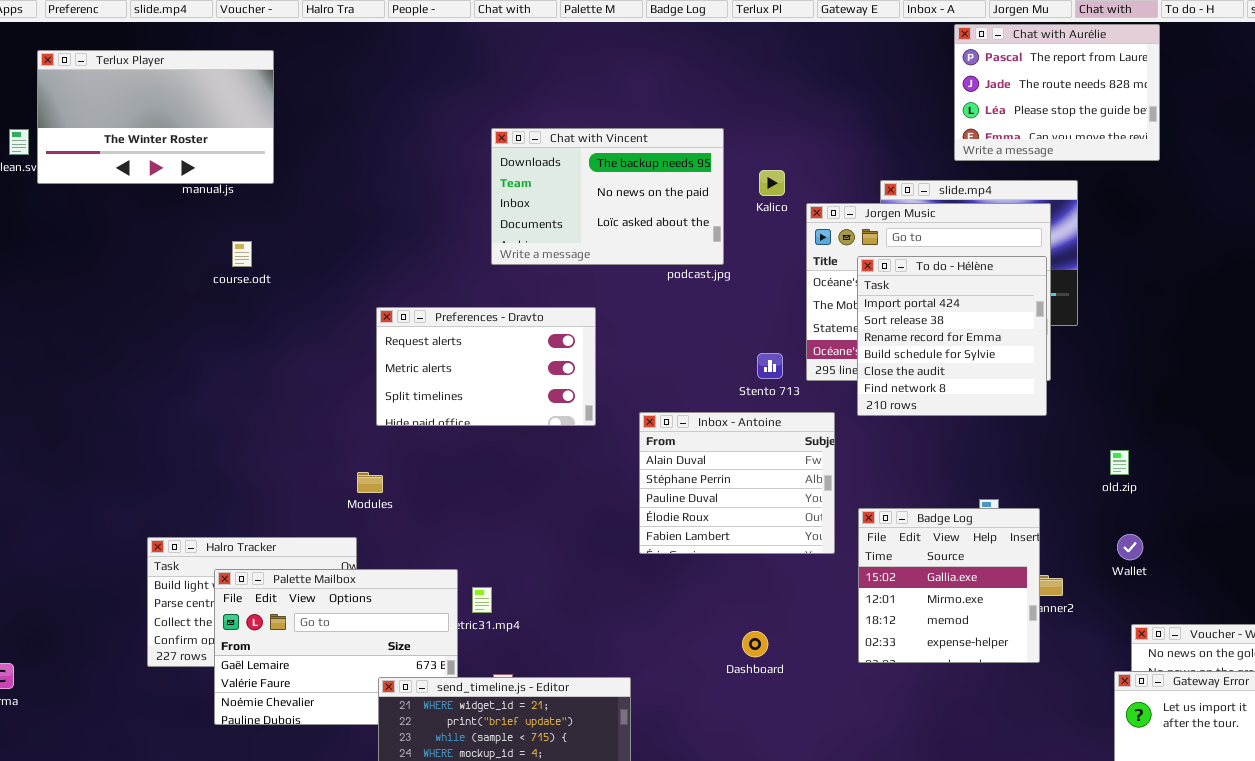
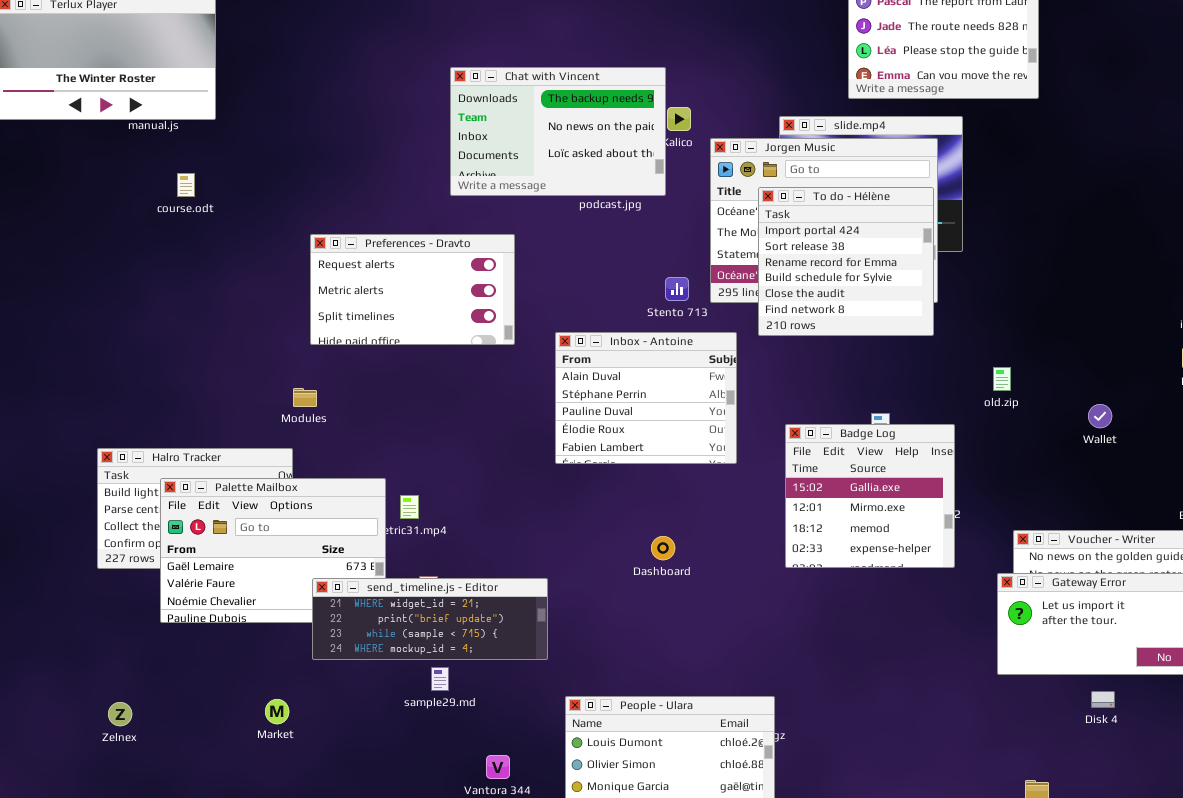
Chat with Vincent: [491,128,724,265] -> [450,67,666,196], moved
Badge Log: [858,508,1040,663] -> [785,424,955,568], moved
Wallet: [1117,534,1143,560] -> [1088,404,1112,428], moved

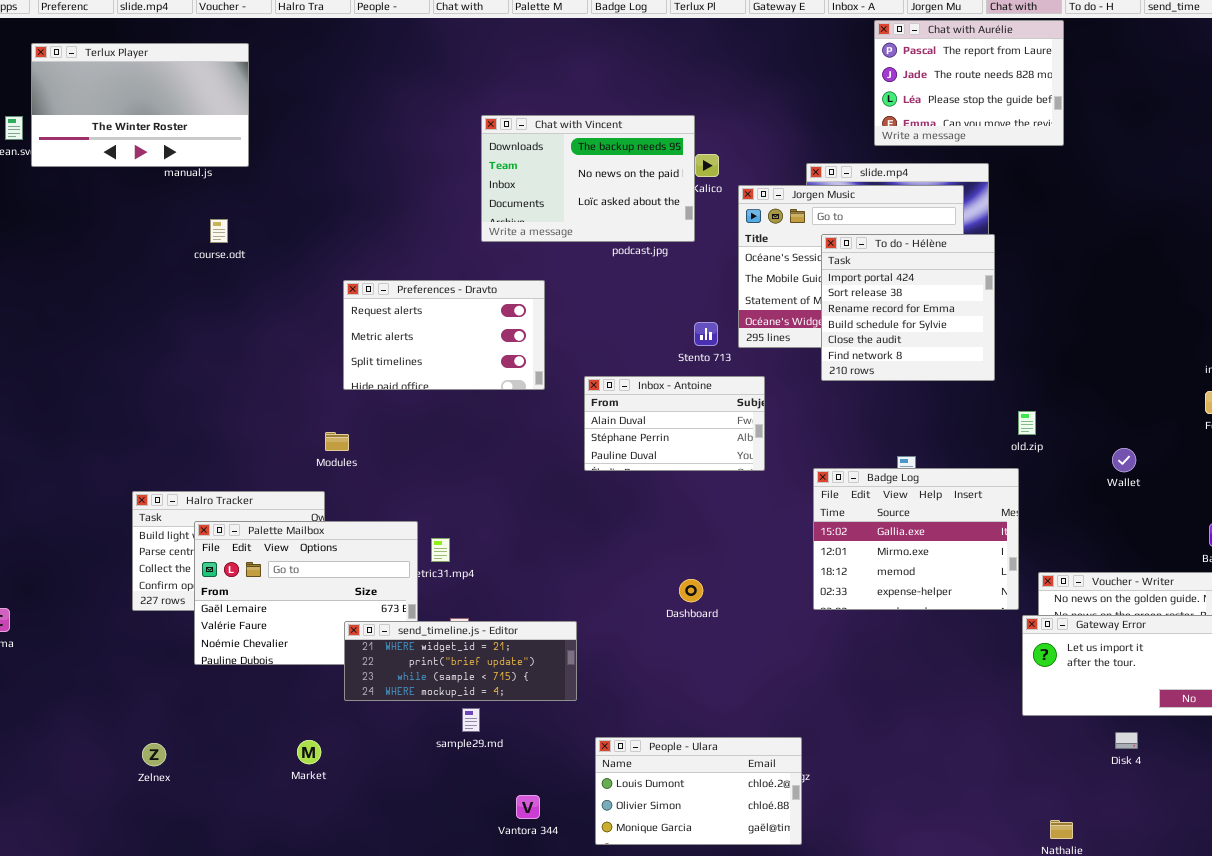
To do - Hélène: [758,187,934,336] -> [821,234,995,381], moved
Inbox - Antoine: [555,332,737,464] -> [584,376,765,471], resized
Badge Log: [785,424,955,568] -> [813,468,1019,610], resized

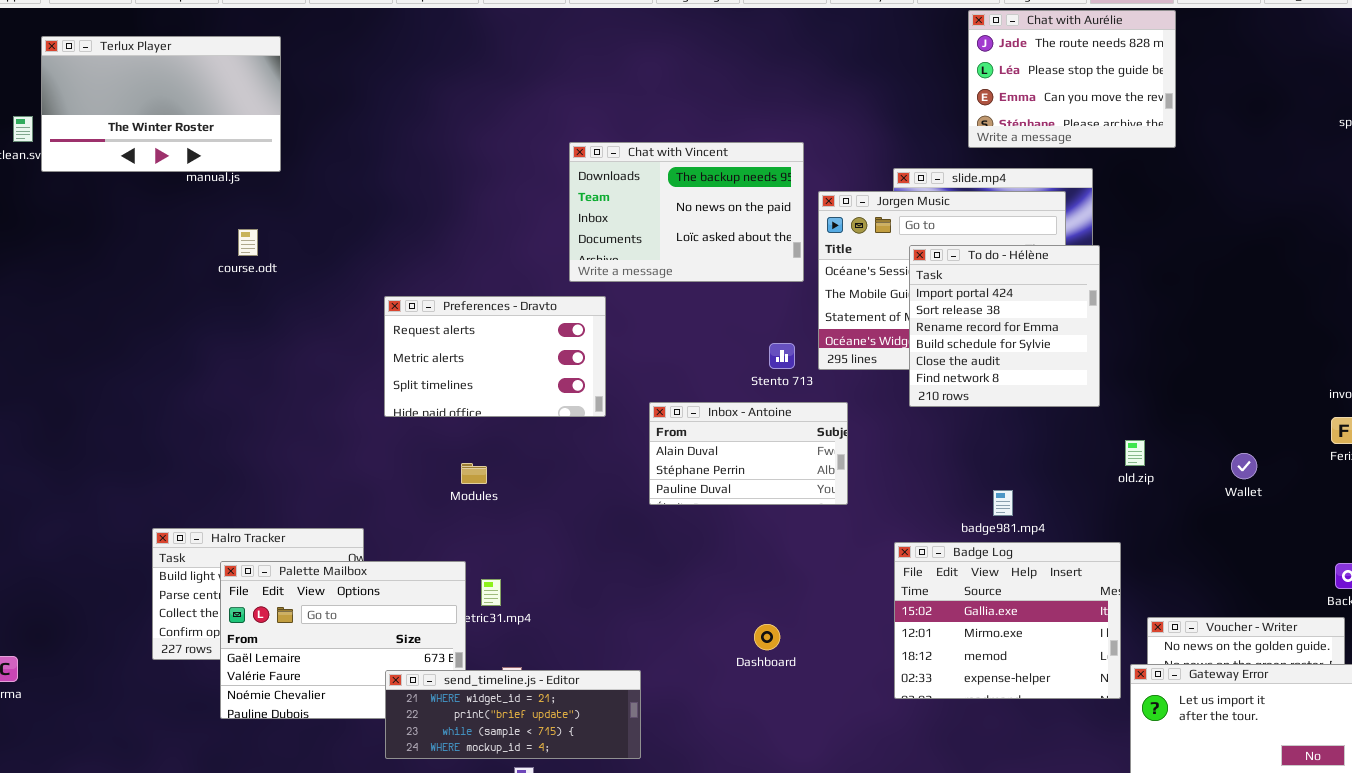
Chat with Aurélie: [874,20,1064,146] -> [968,10,1176,148], scrolled down 1 row
Chat with Vincent: [481,115,695,242] -> [569,142,804,282], moved
Modules: [325,432,349,451] -> [461,463,487,484], moved
Wallet: [1112,448,1136,472] -> [1231,453,1257,479], moved
Badge Log: [813,468,1019,610] -> [894,542,1121,699], moved

